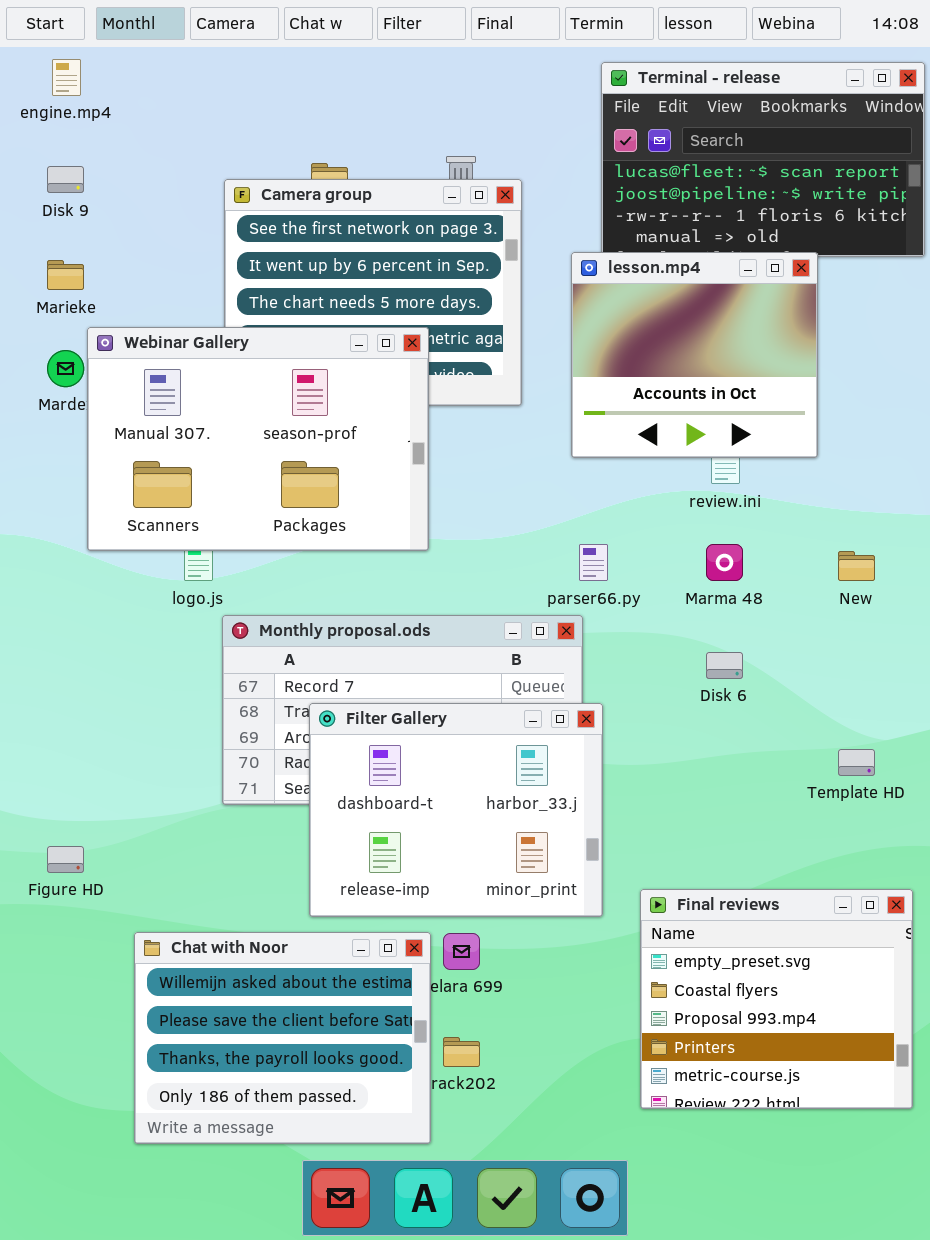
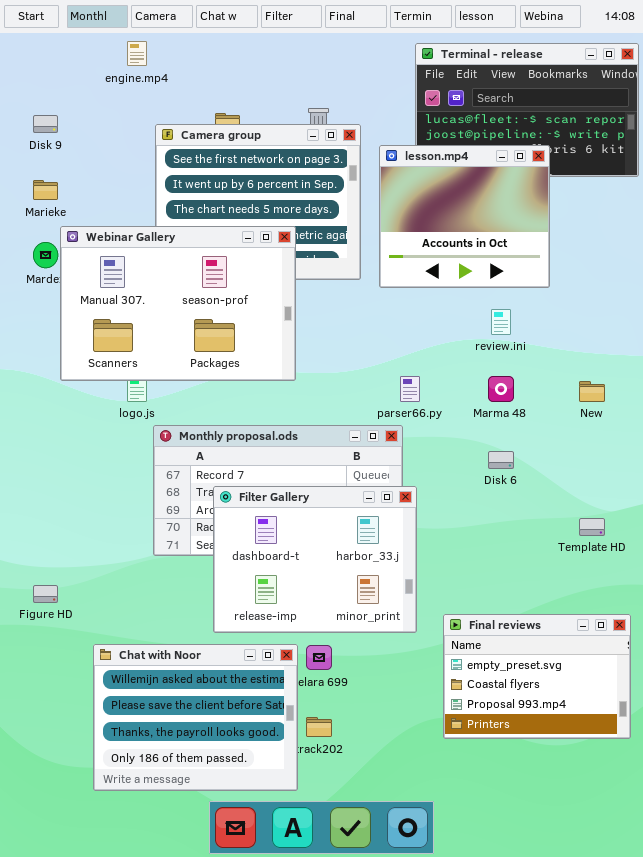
engine.mp4: [52,59,81,96] -> [127,41,147,66], moved
lesson.mp4: [571,252,818,458] -> [379,145,550,288], moved
Final reviews: [640,889,913,1109] -> [443,614,631,739], resized

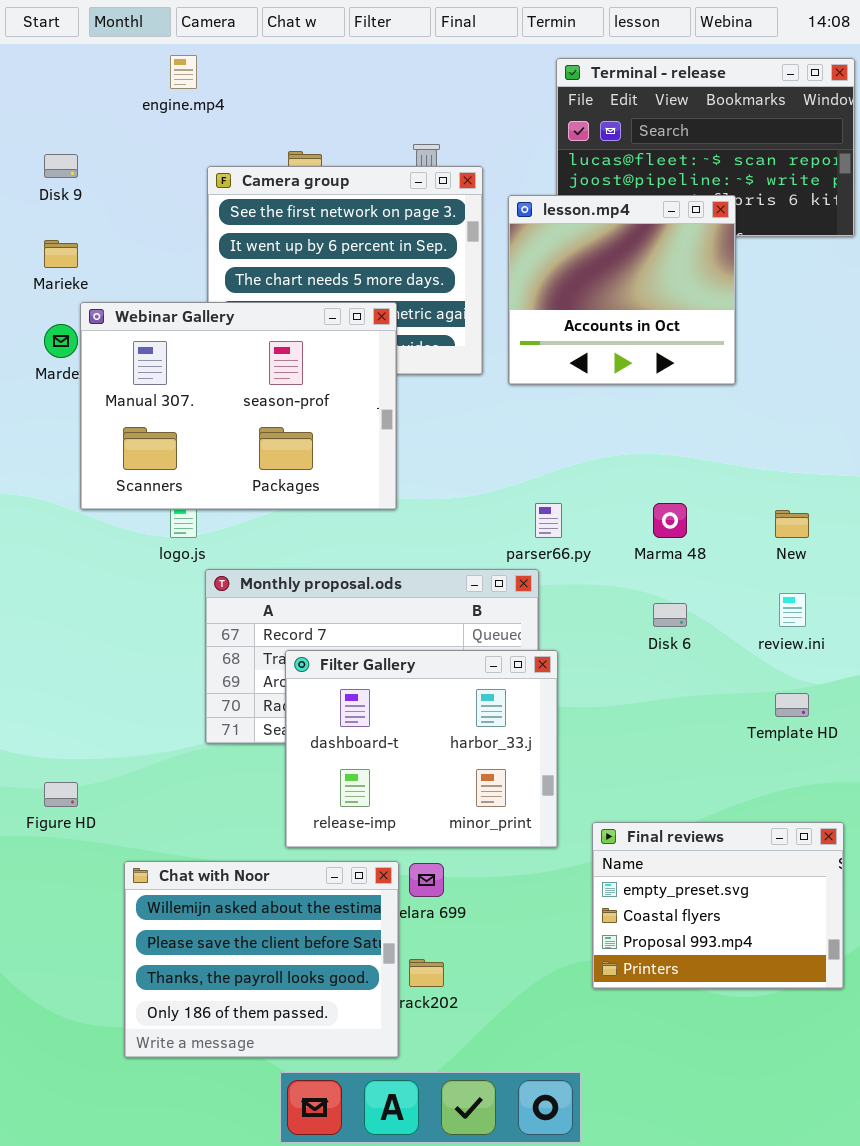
review.ini: [491,309,511,335] -> [779,593,806,627], moved

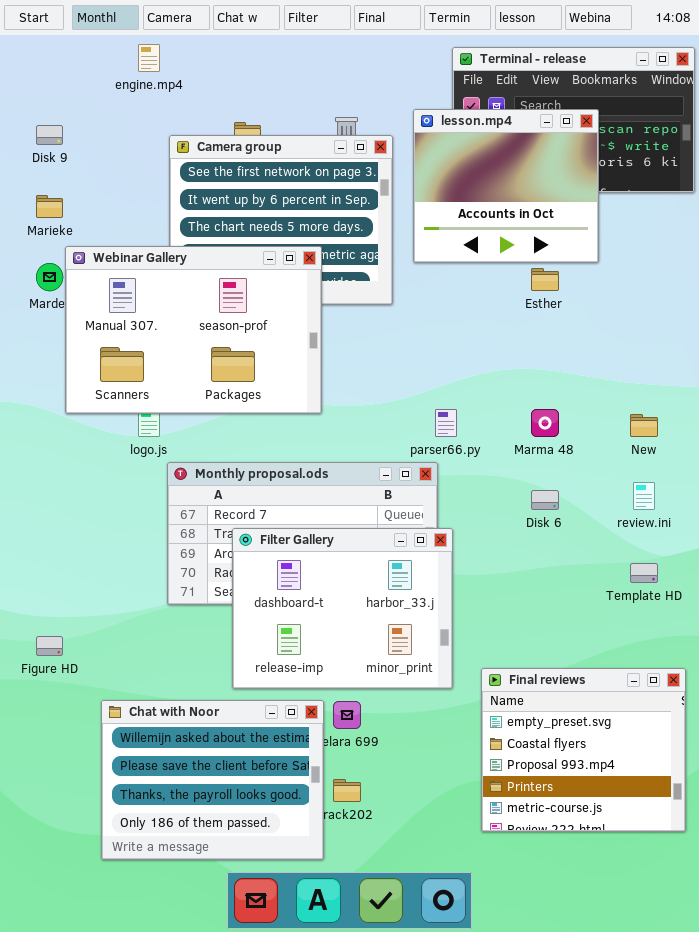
lesson.mp4: [508,195,736,385] -> [413,109,599,263], moved
Final reviews: [592,822,844,989] -> [481,668,686,832], resized

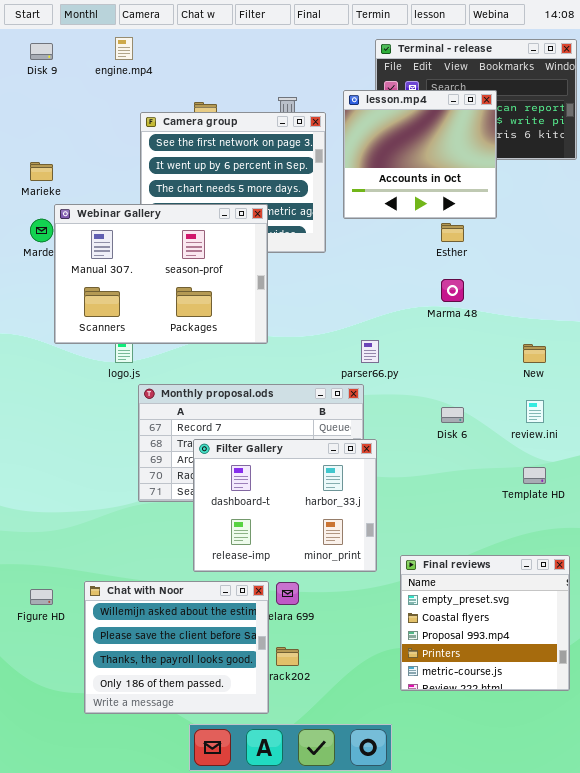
Disk 9: [36,125,63,145] -> [30,43,53,60], moved
Marma 48: [531,409,559,437] -> [441,279,464,302], moved
Figure HD: [36,636,63,656] -> [30,589,53,605], moved

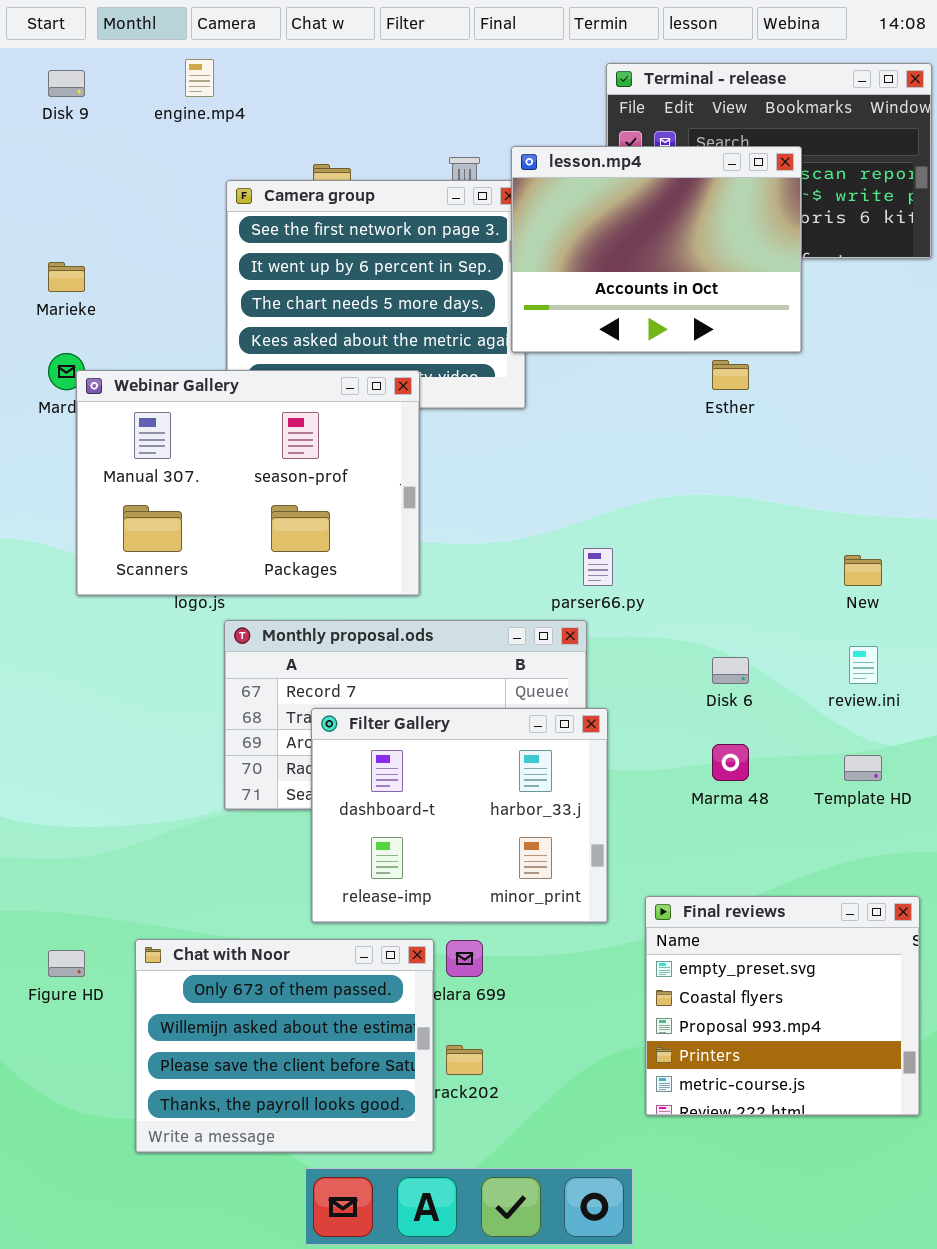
lesson.mp4: [343,90,497,219] -> [511,146,802,353], resized
Webinar Gallery: [54,204,268,344] -> [76,370,420,596], moved
Marma 48: [441,279,464,302] -> [712,744,749,781], moved
Chat with Noor: [84,581,269,714] -> [135,939,434,1153], scrolled up 1 row

